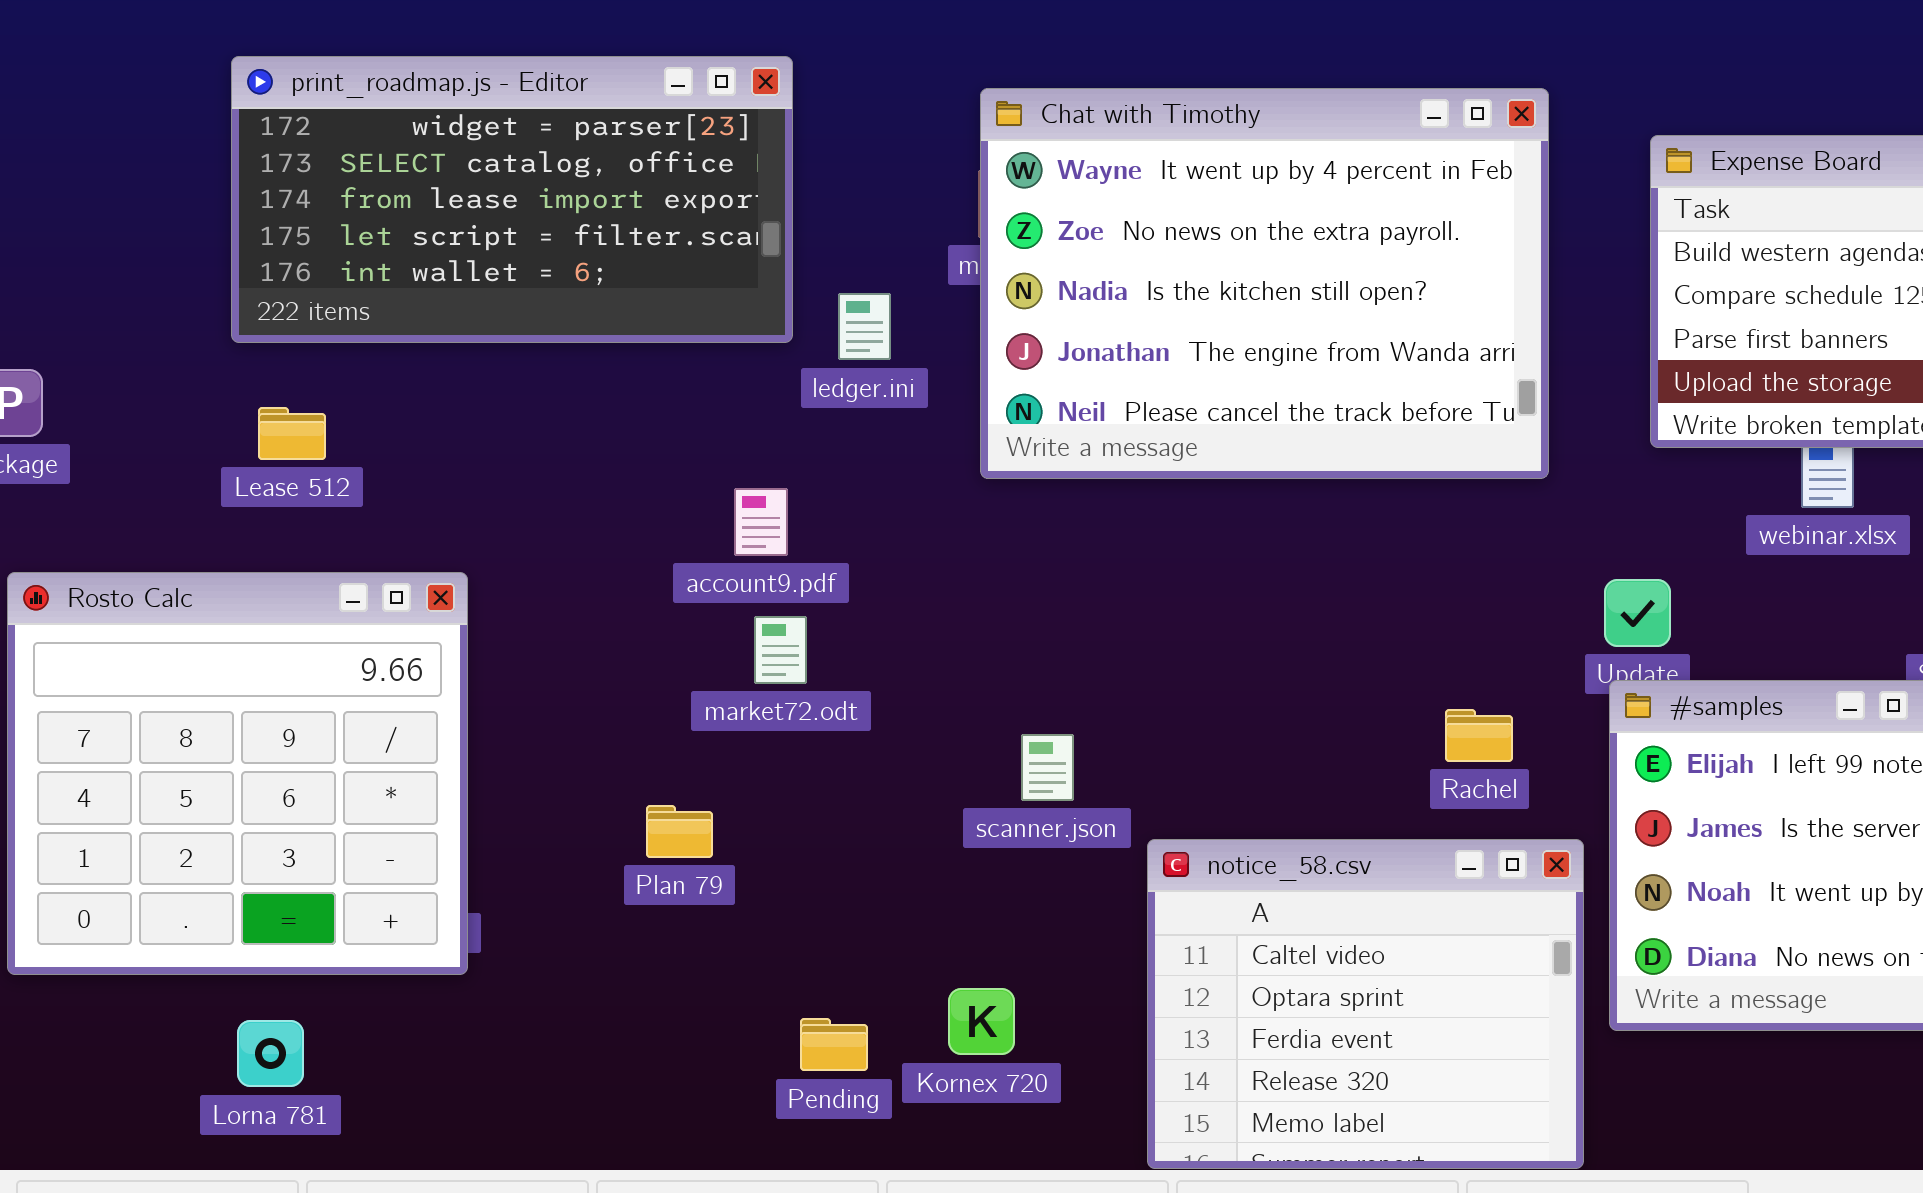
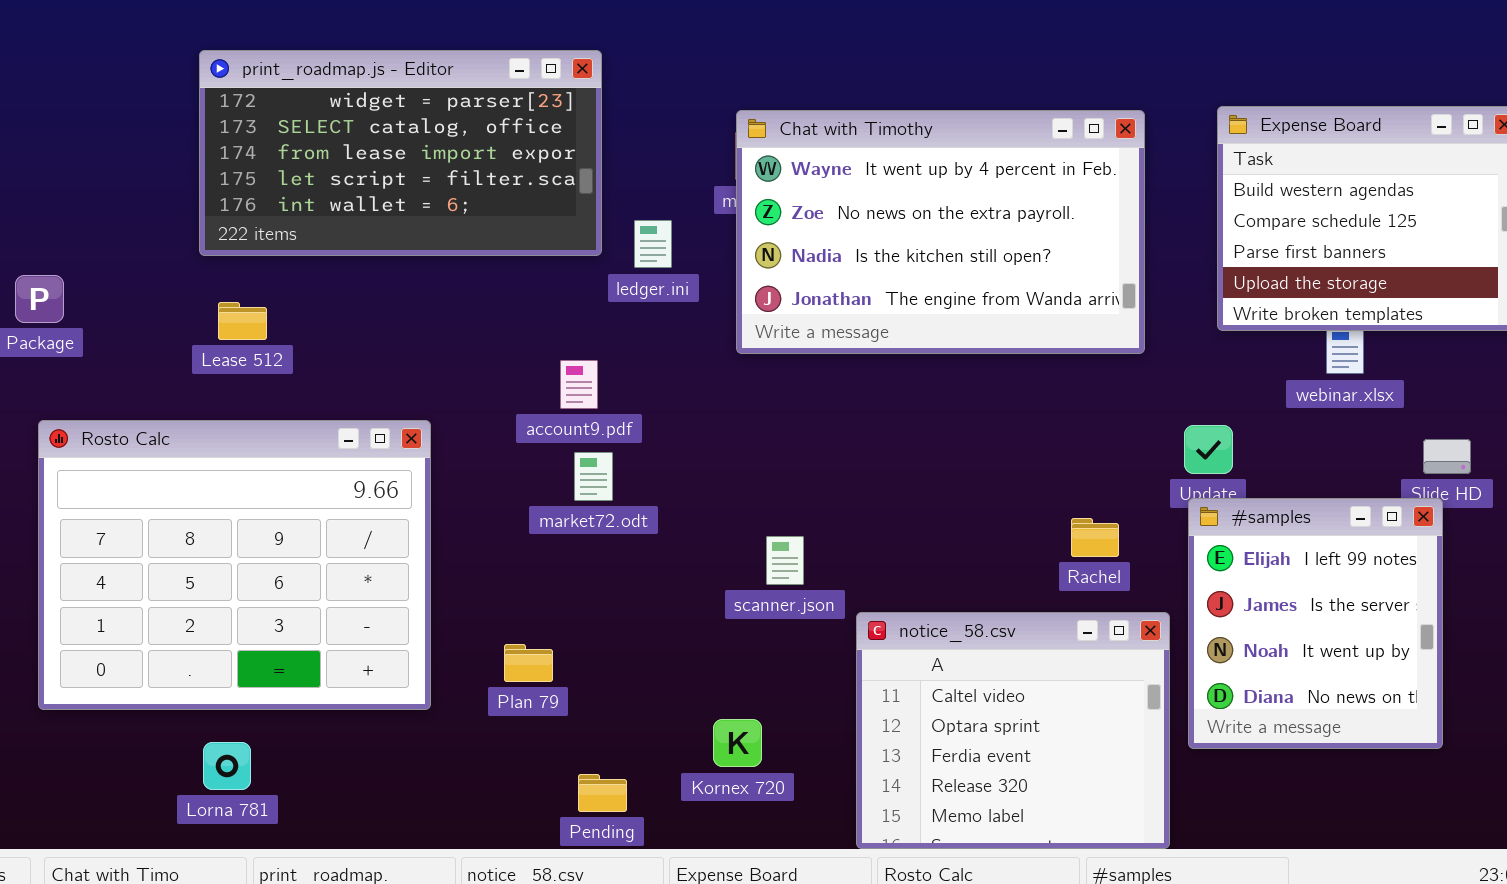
Chat with Timothy: [980,88,1549,479] -> [736,110,1145,354], resized
Rosto Calc: [7,572,468,975] -> [38,420,431,710], resized
Plan 79: [646,805,713,858] -> [504,644,553,682], moved
Pending: [800,1018,868,1071] -> [578,774,627,812], moved

